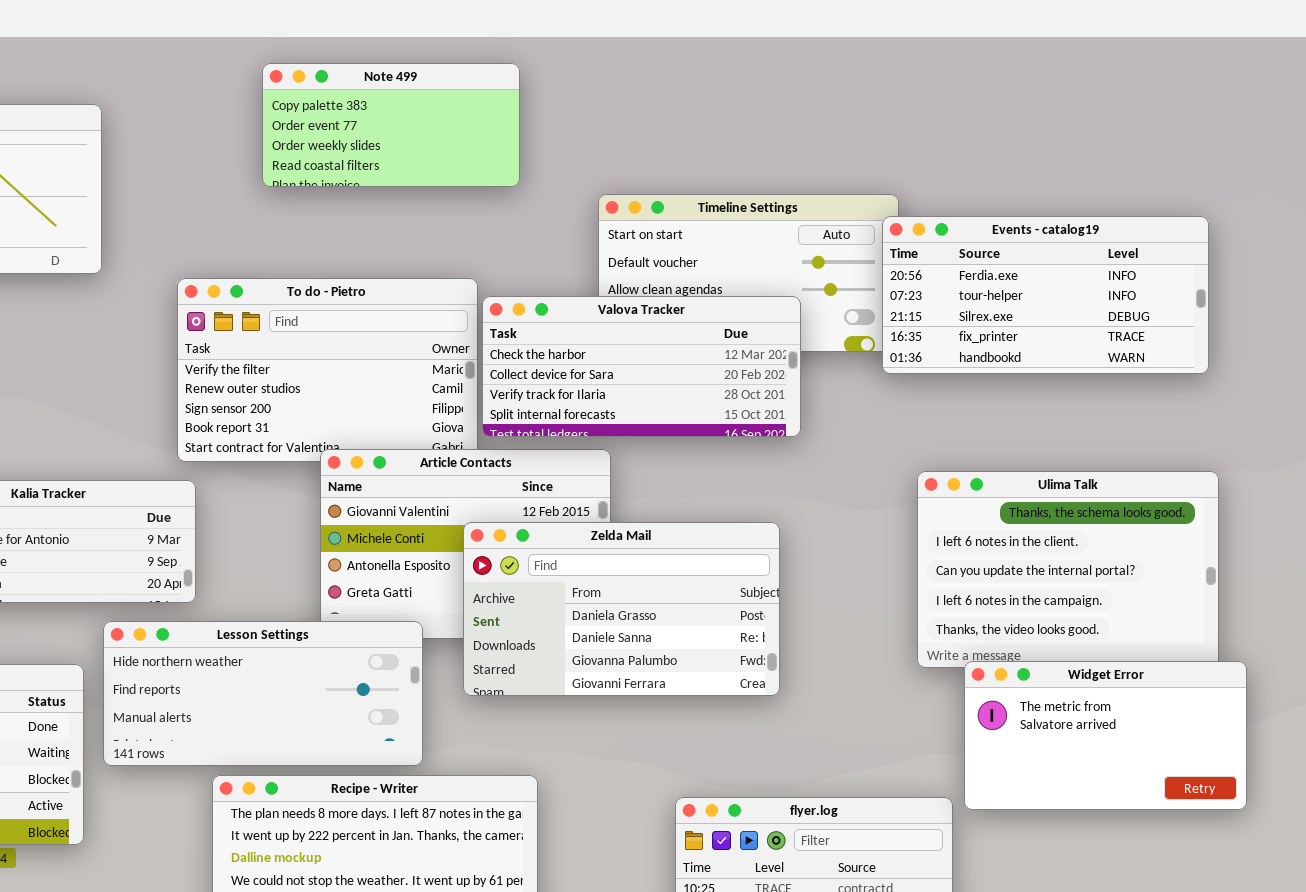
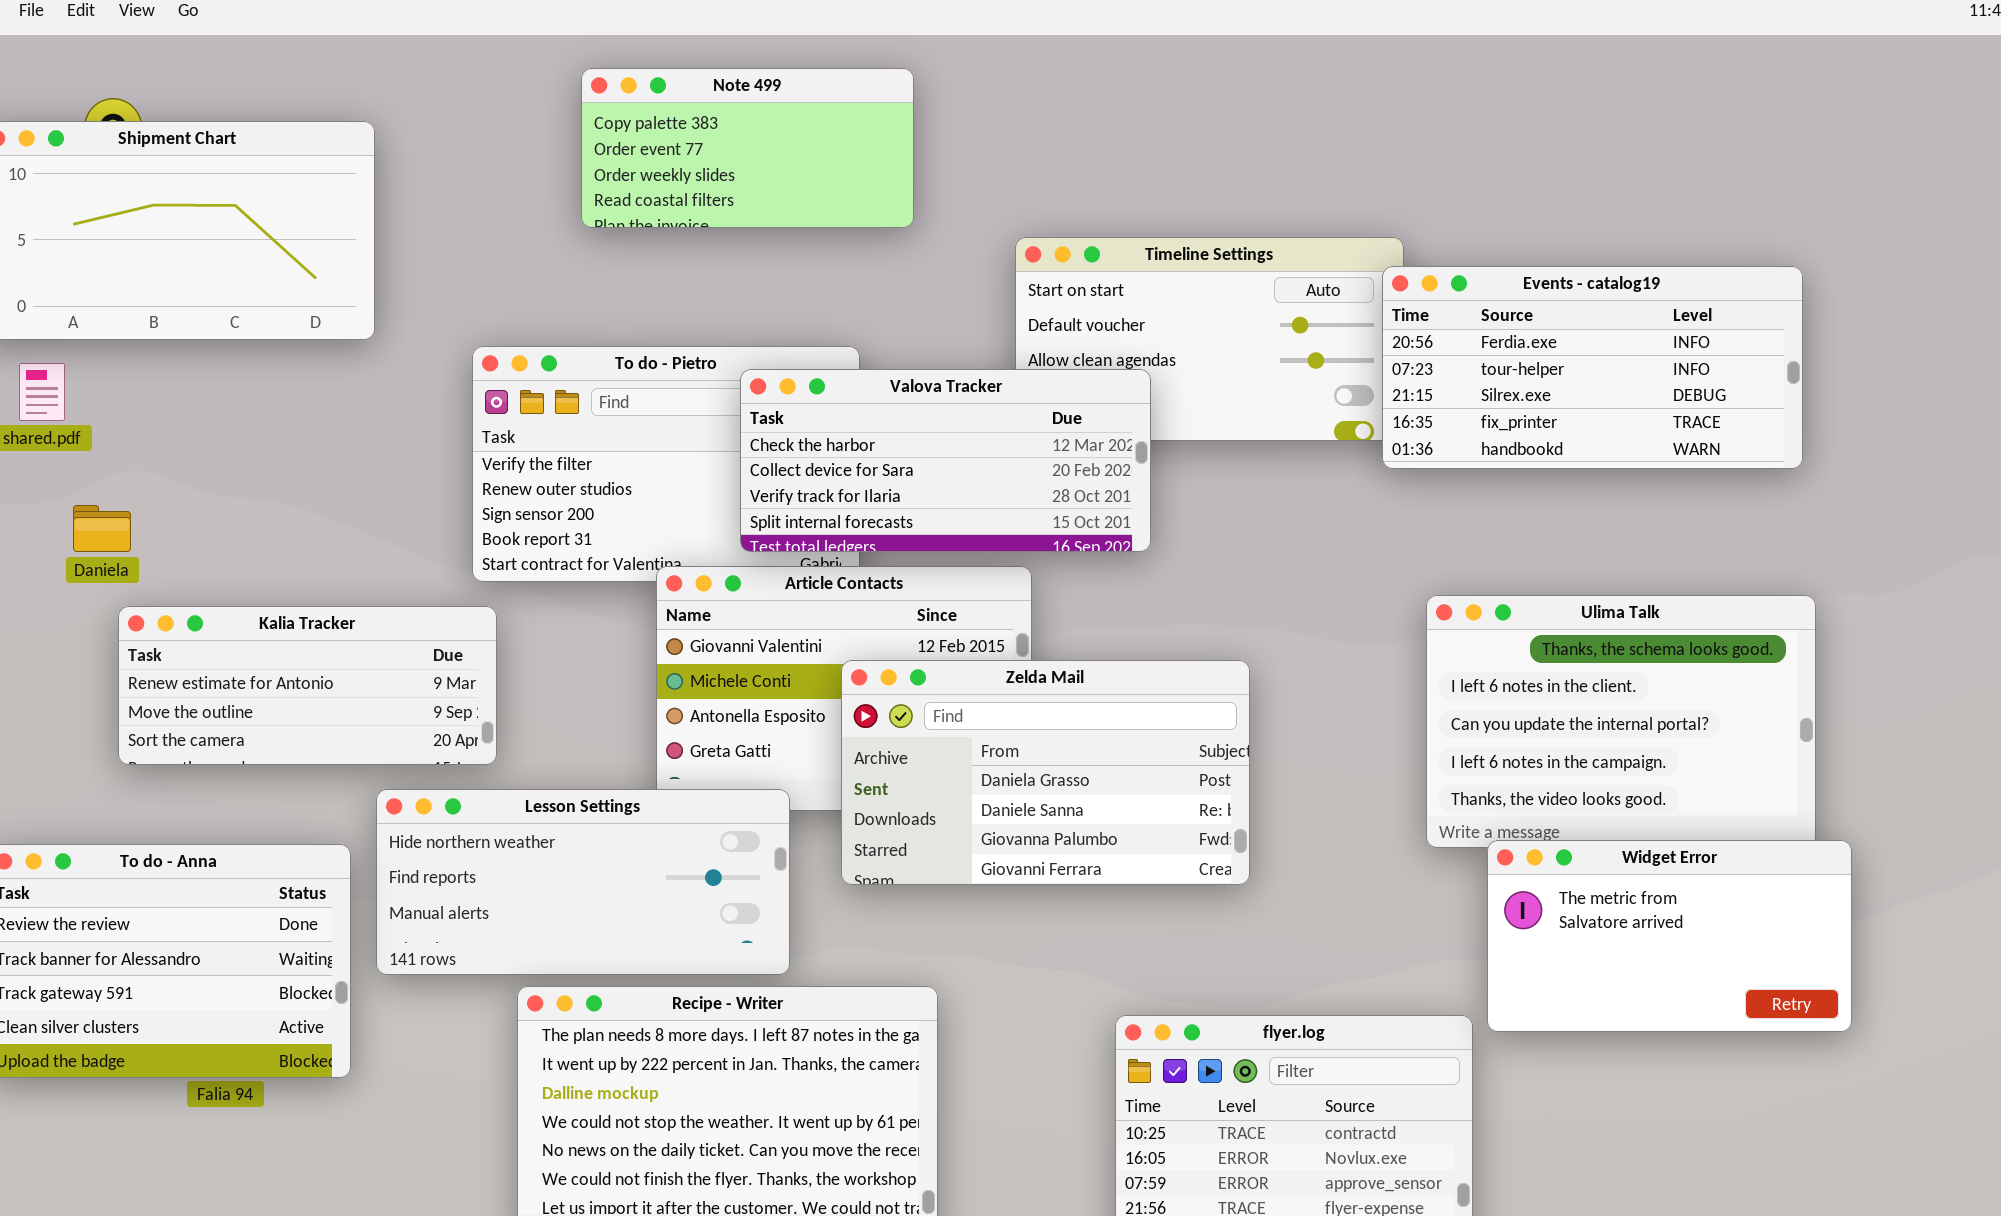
Valova Tracker: [482,296,801,437] -> [740,369,1151,552], moved

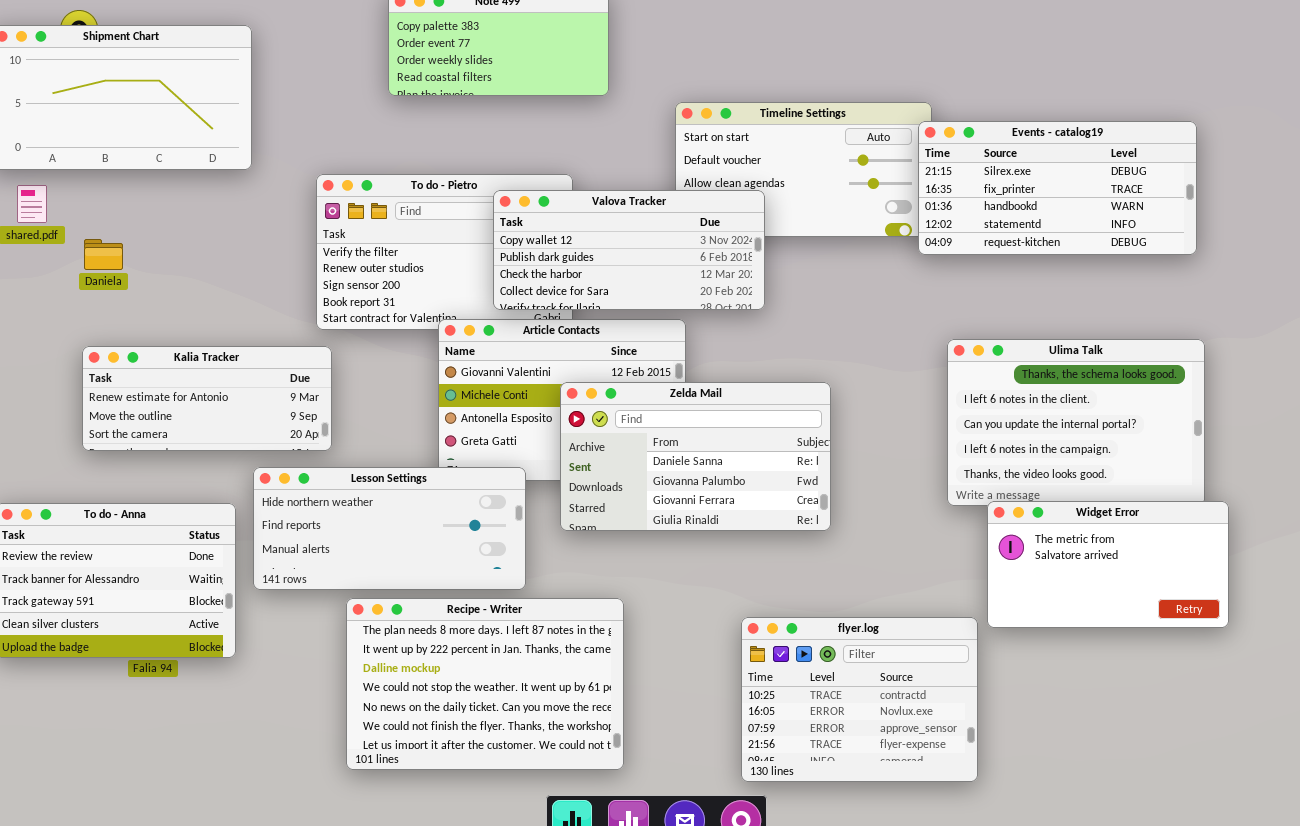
Events - catalog19: [1382,266,1803,469] -> [918,121,1197,255], scrolled down 2 rows
Valova Tracker: [740,369,1151,552] -> [493,190,765,310], scrolled up 2 rows
Daniela: [73,505,131,552] -> [84,239,123,270], moved
Zelda Mail: [841,660,1250,885] -> [560,382,831,531], scrolled down 1 row

